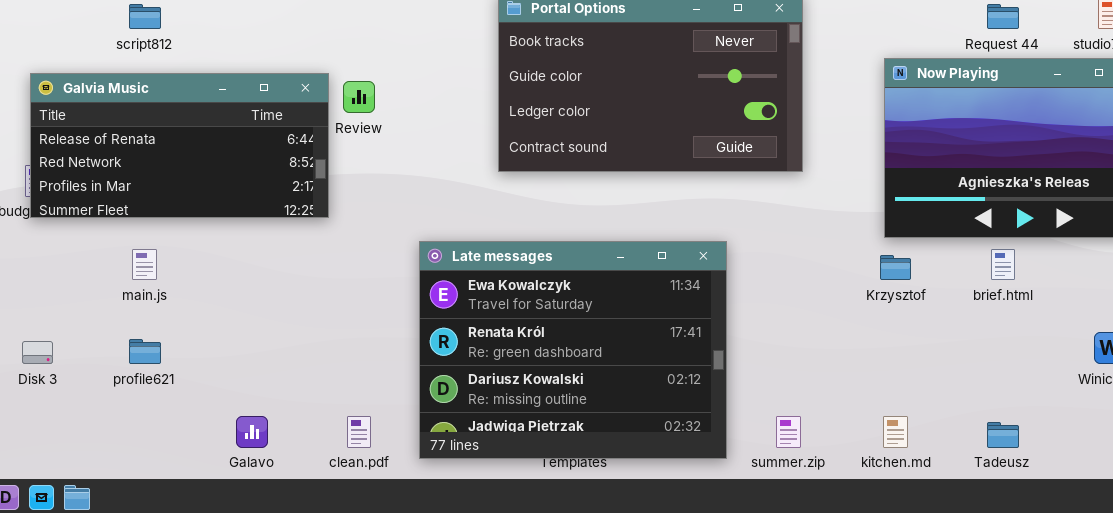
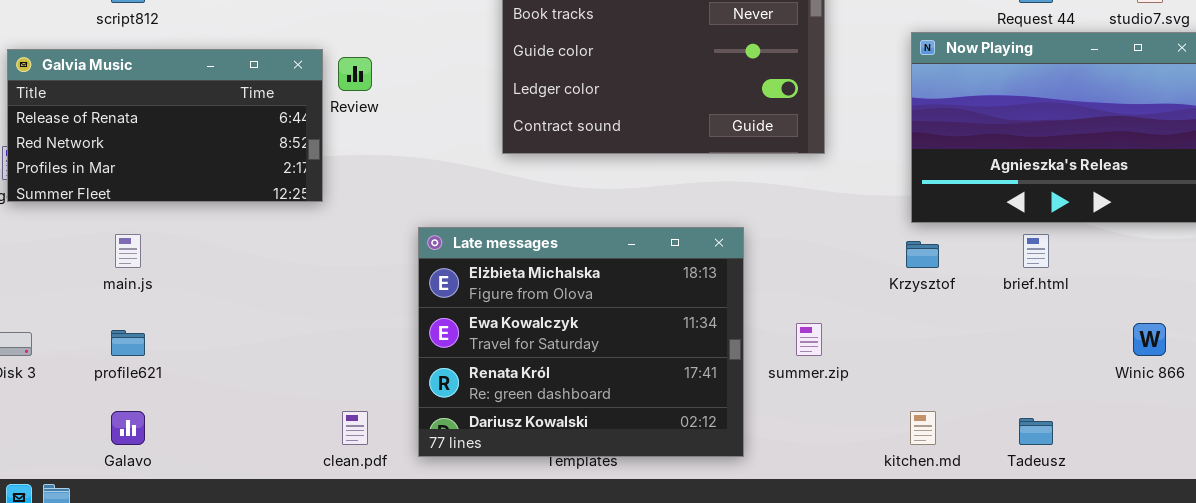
Late messages: [419,241,727,459] -> [418,227,744,457], scrolled up 1 row
Galavo: [236,416,268,448] -> [111,411,145,445], moved
summer.zip: [776,416,801,448] -> [796,323,822,356], moved

